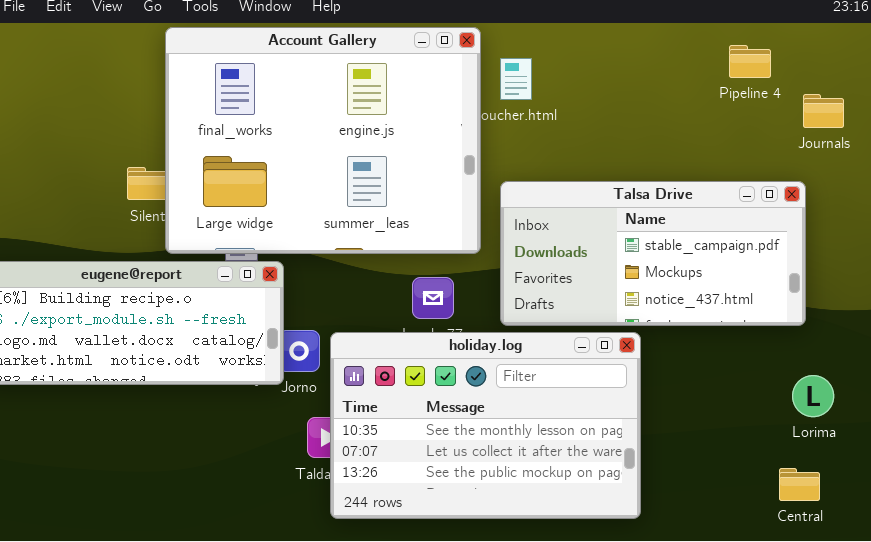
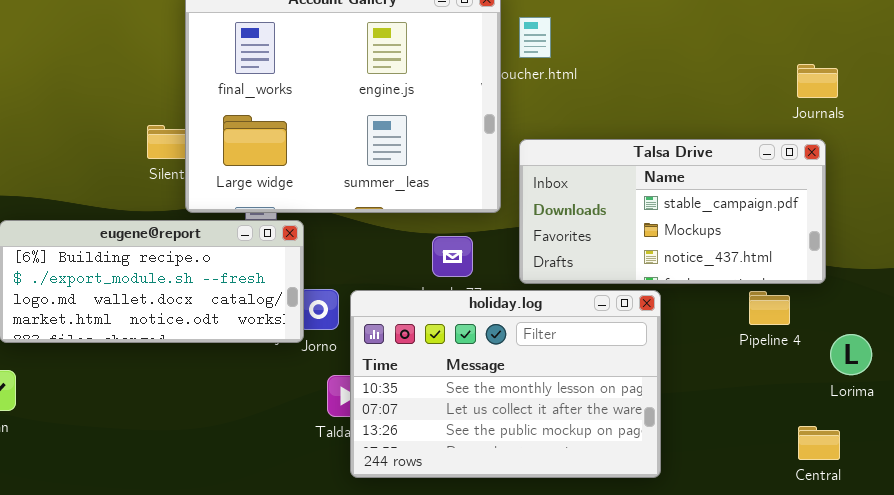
Pipeline 4: [729,45,771,78] -> [749,291,790,325], moved
Journals: [803,94,844,128] -> [797,64,838,98], moved
Lorima: [792,375,834,417] -> [830,334,872,375], moved

